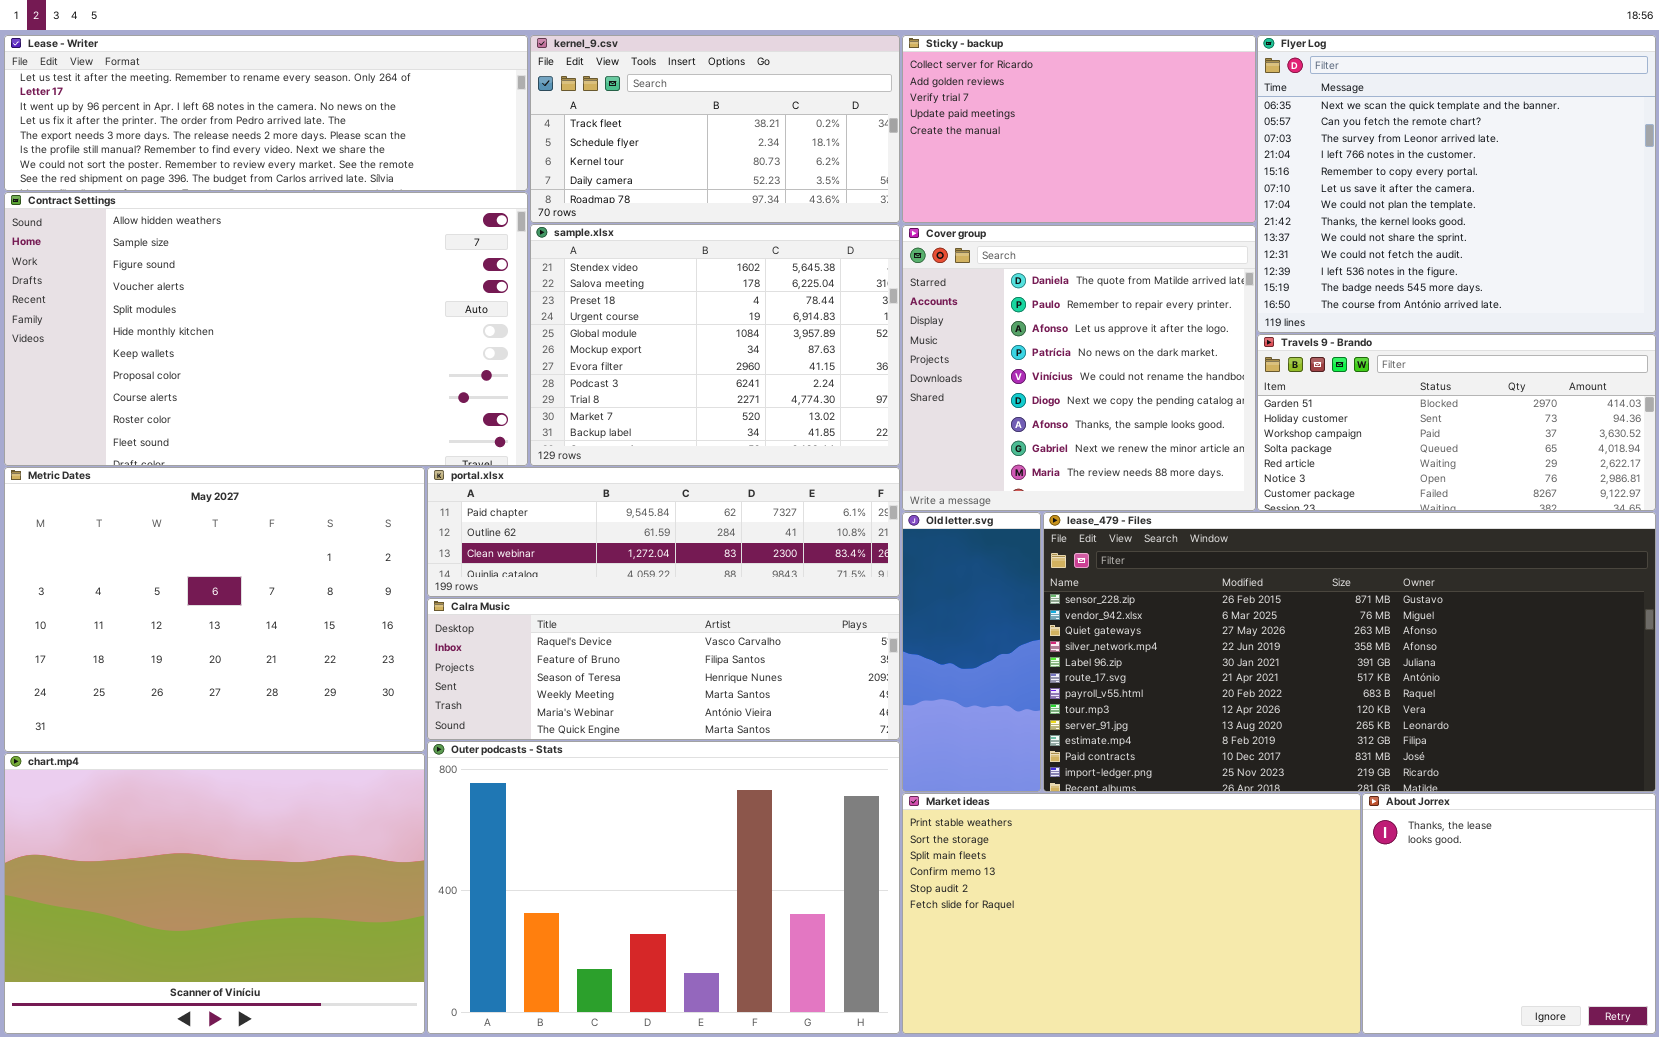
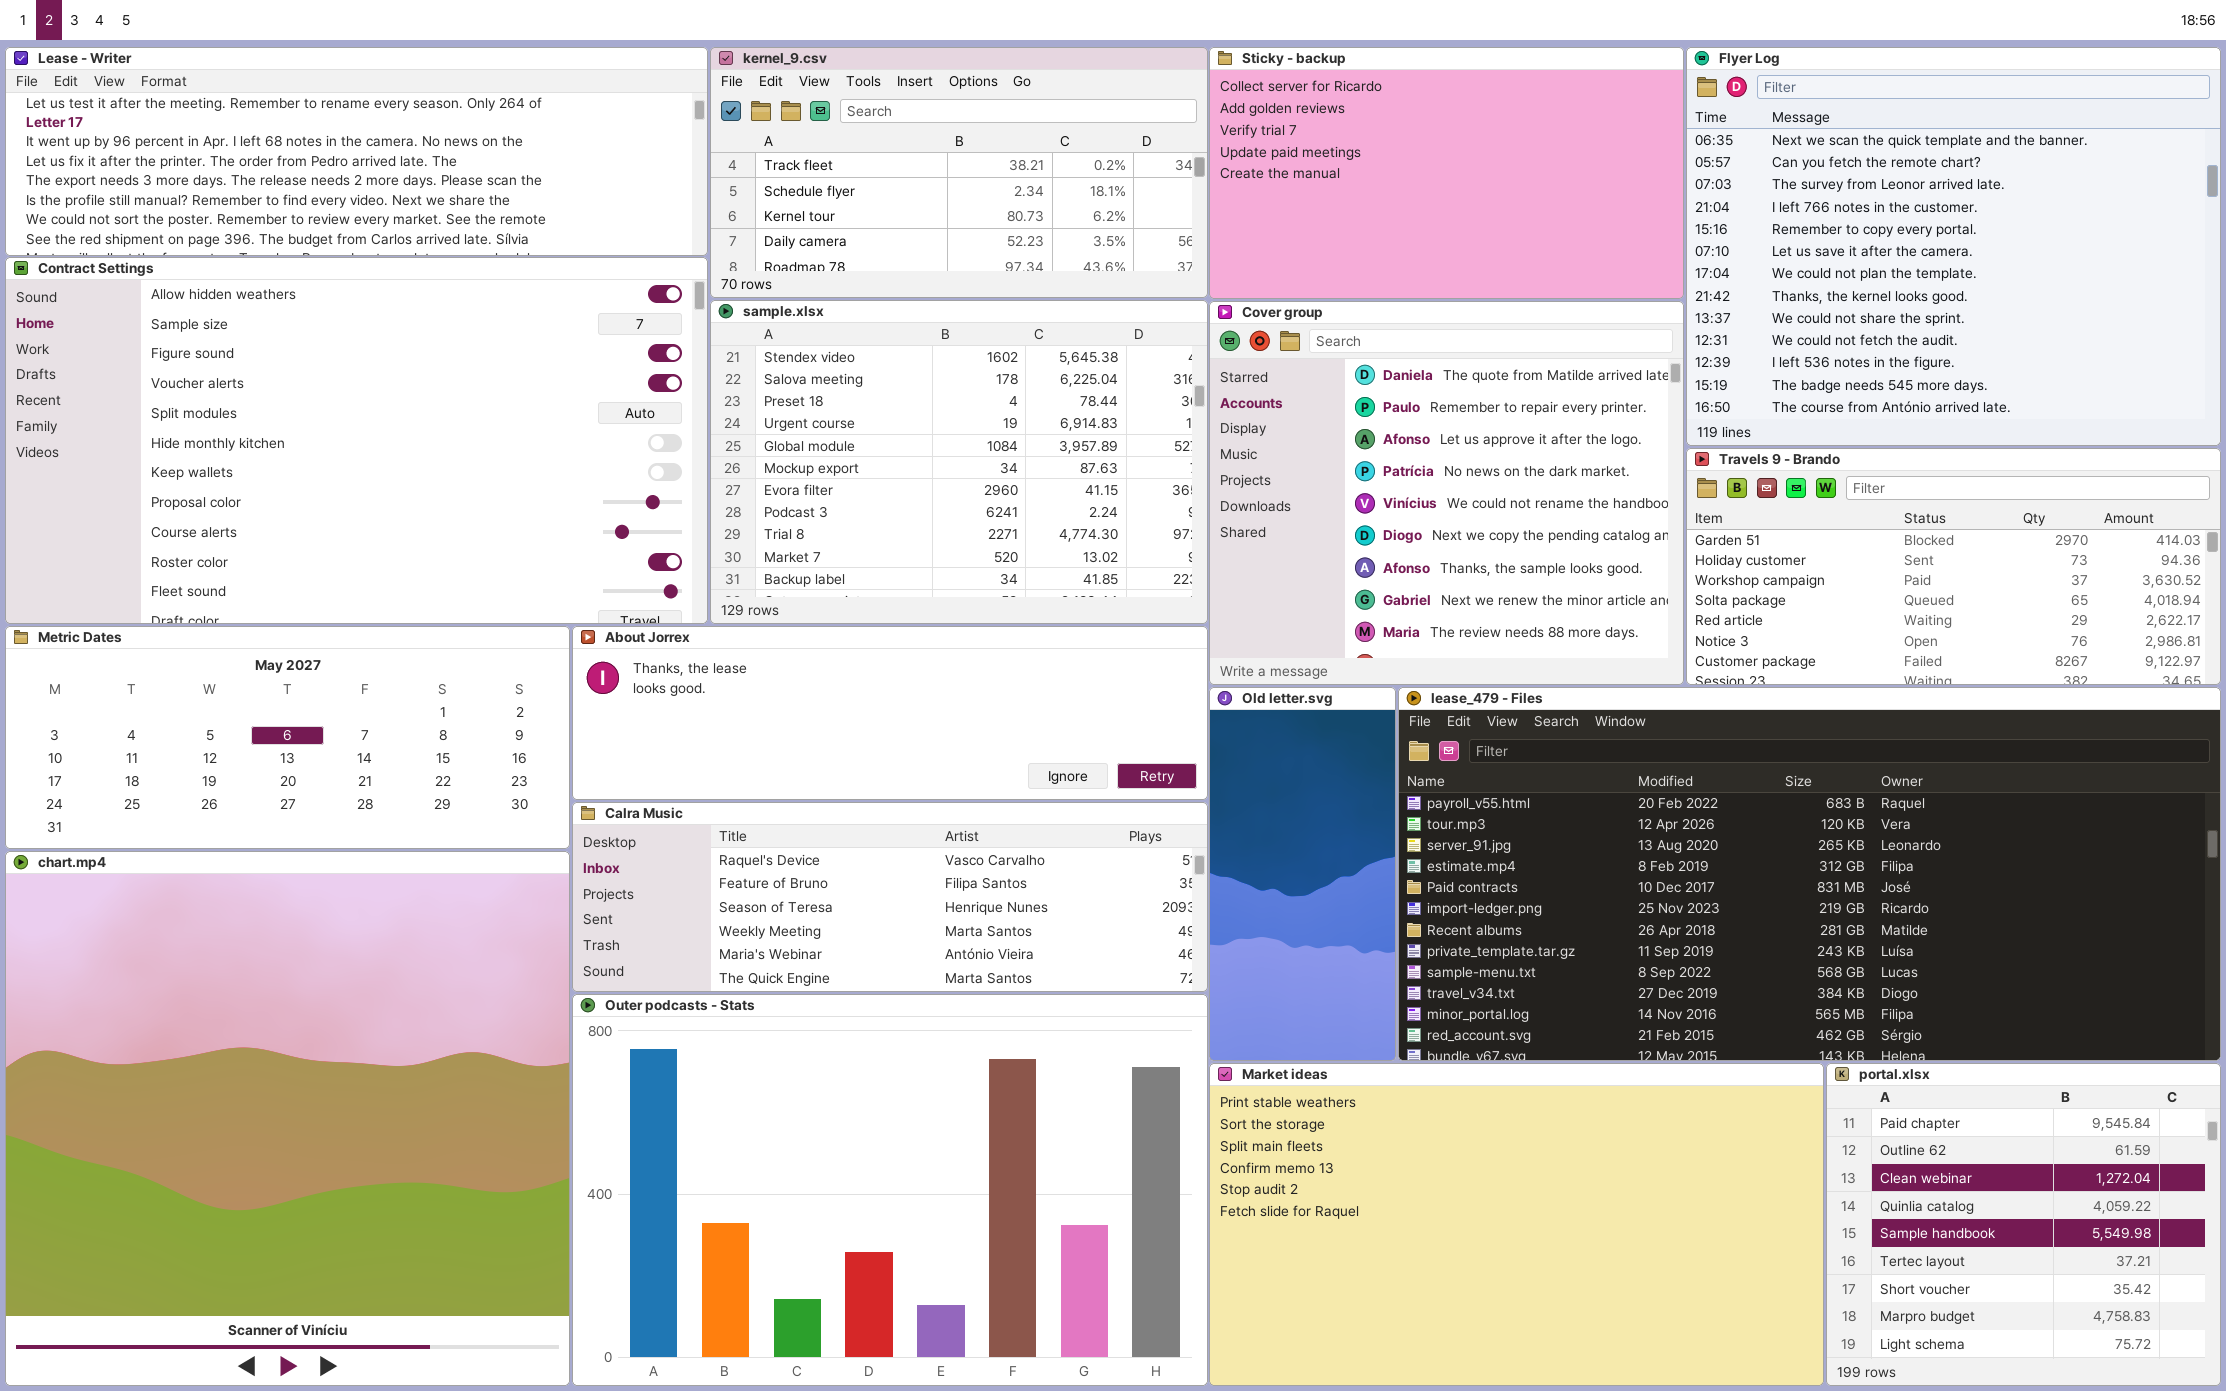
Metric Dates: [4,467,425,752] -> [5,626,570,849], resized
portal.xlsx: [427,467,900,597] -> [1826,1063,2221,1386], moved, resized
lease_479 - Files: [1043,512,1656,792] -> [1398,687,2221,1061], scrolled down 6 rows
chart.mp4: [4,753,425,1034] -> [5,851,570,1386], resized
About Jorrex: [1362,793,1656,1034] -> [572,626,1208,800], moved, resized

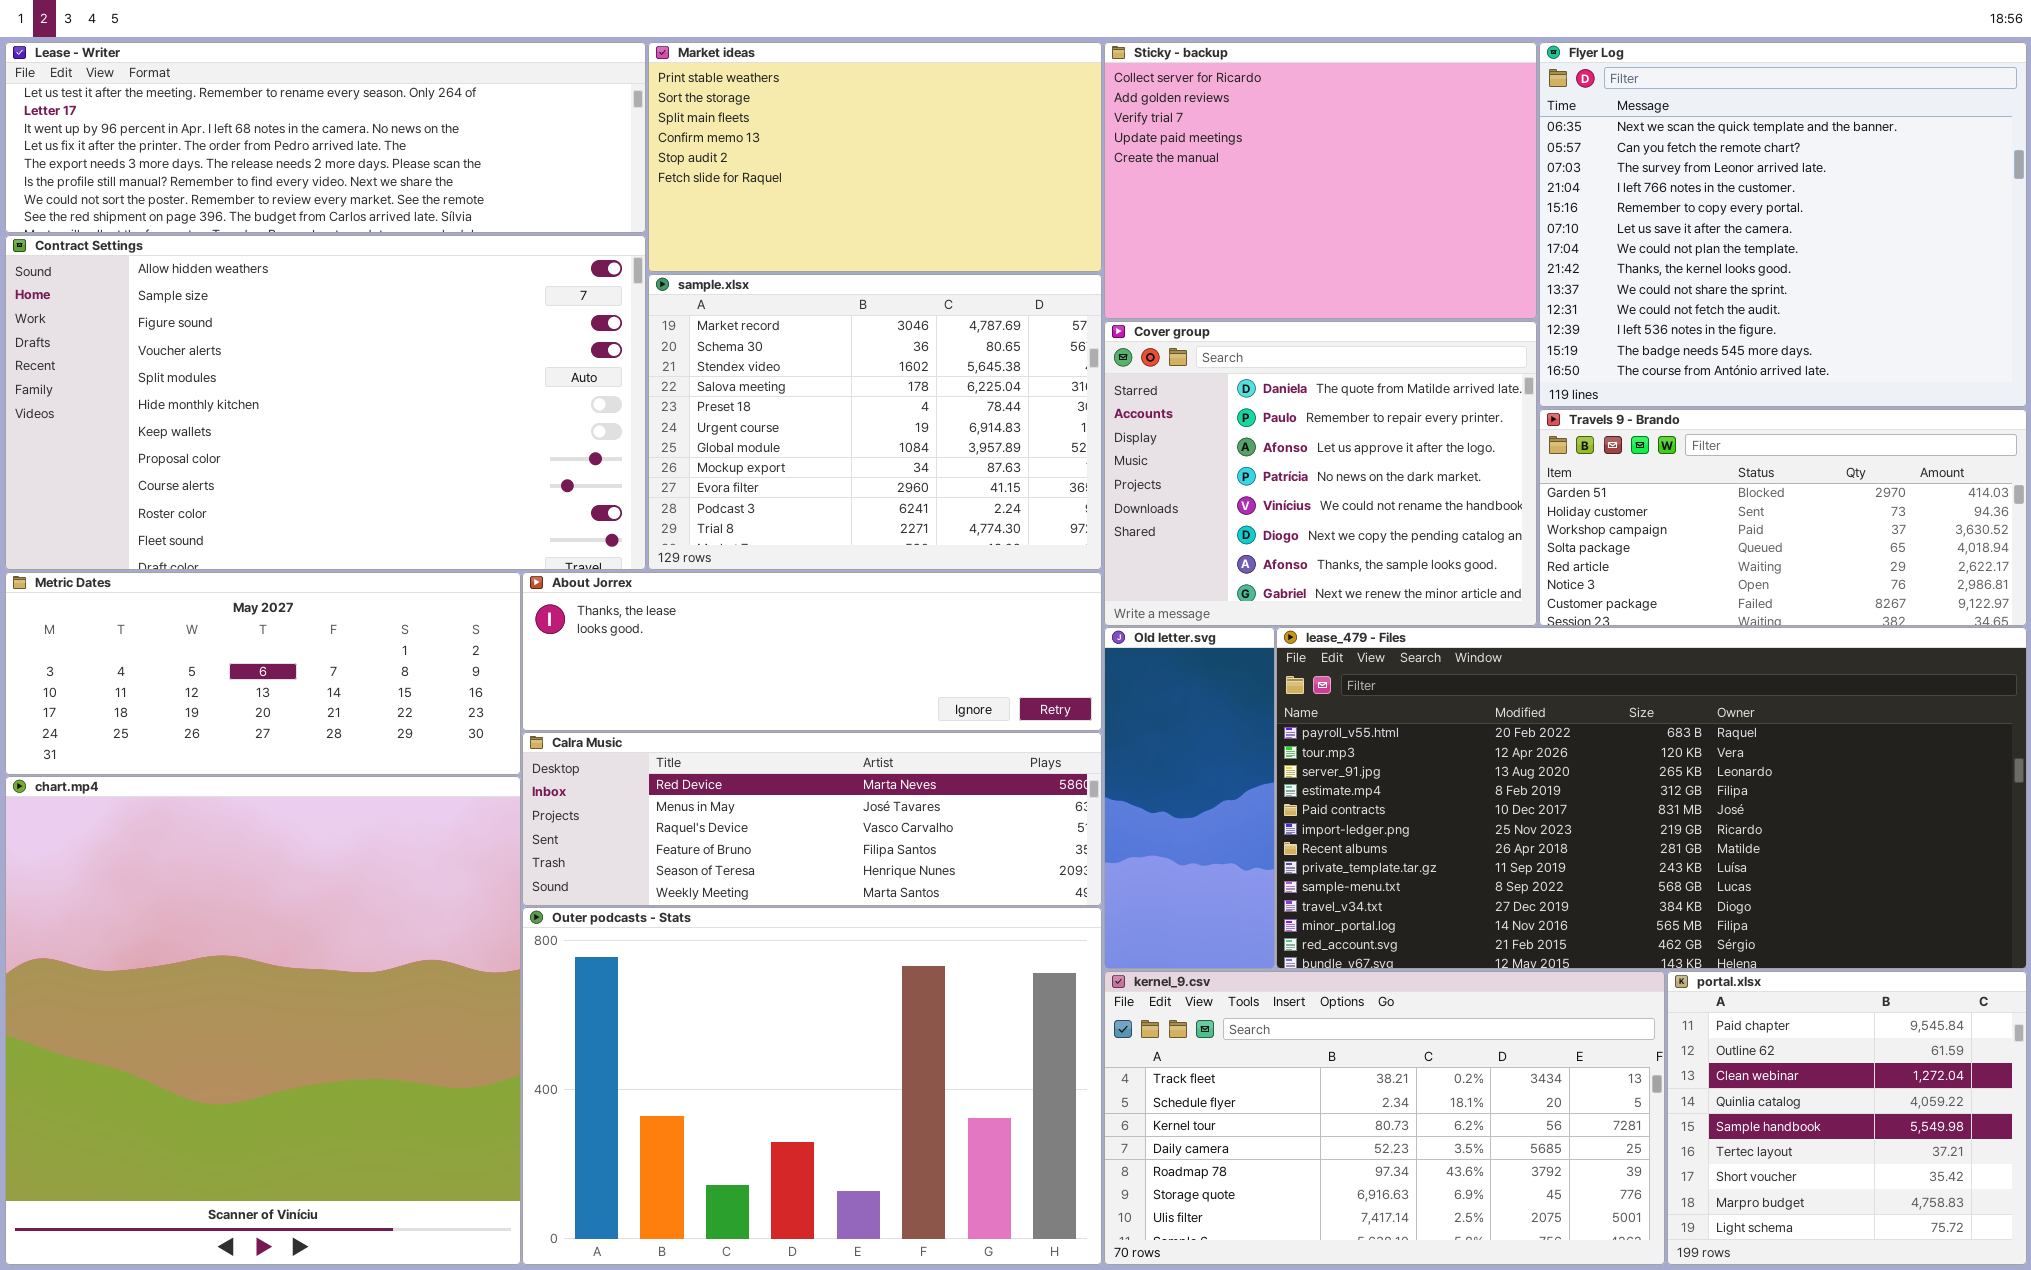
kernel_9.csv: [710,47,1208,298] -> [1104,971,1665,1265], moved, resized
Sticky - backup: [1209,47,1684,299] -> [1104,42,1537,319], resized
sample.xlsx: [710,300,1208,624] -> [648,274,1102,570], scrolled up 2 rows
Cover group: [1209,301,1684,685] -> [1104,321,1537,626], resized
Calra Music: [572,802,1208,992] -> [522,732,1102,906], scrolled up 2 rows
Market ideas: [1209,1063,1824,1386] -> [648,42,1102,272], moved, resized

